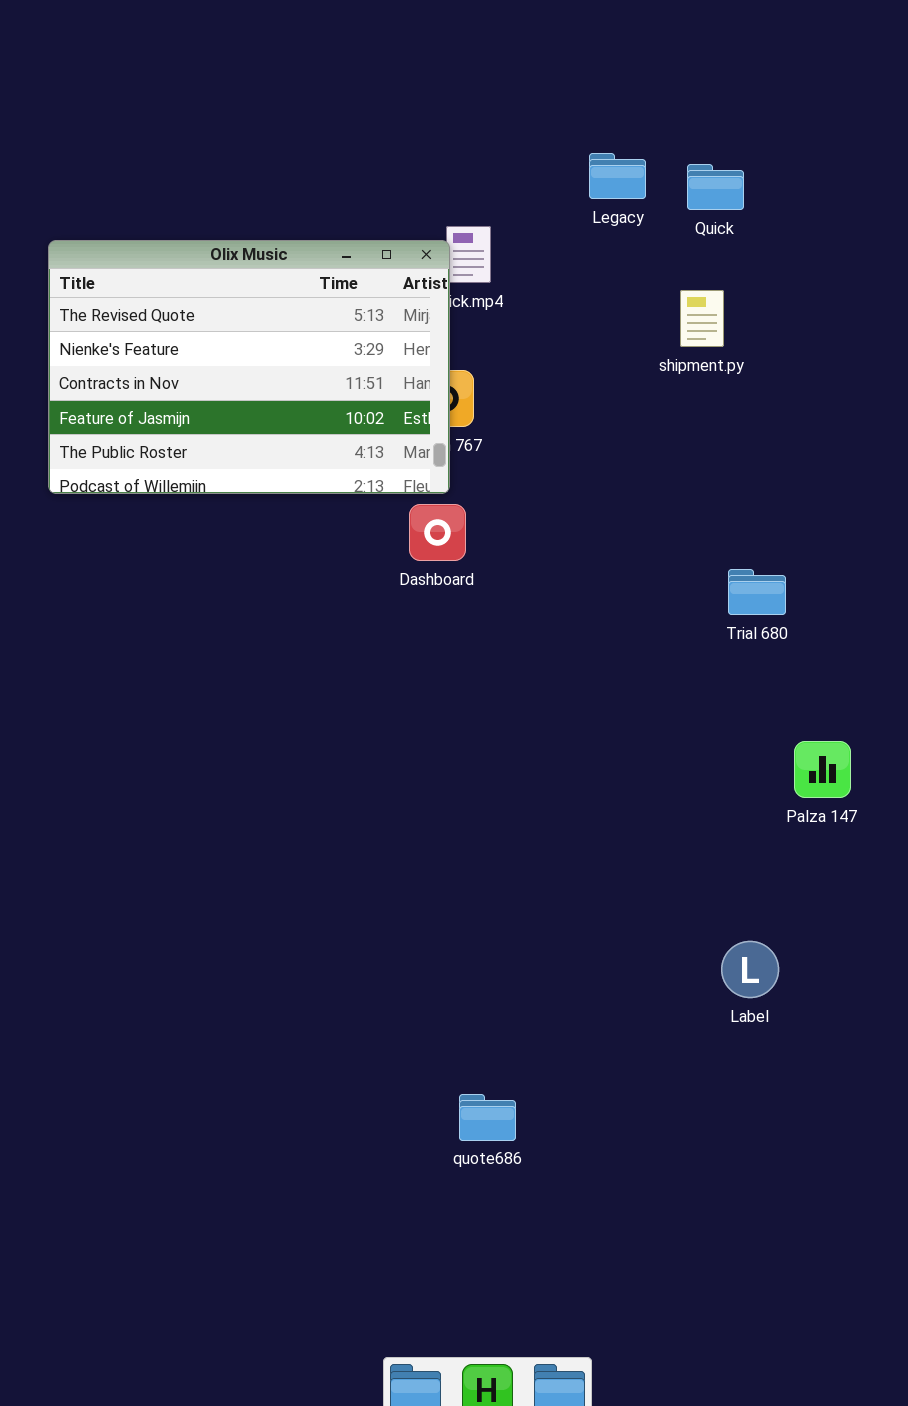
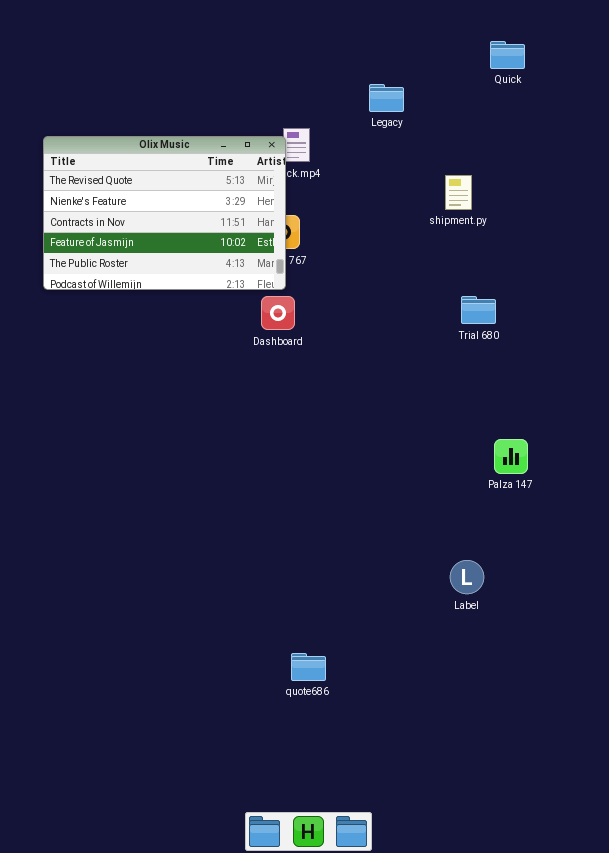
Quick: [687,164,744,210] -> [490,41,525,69], moved
shipment.py: [680,290,724,347] -> [445,175,472,210], moved
Trial 680: [728,569,786,615] -> [461,296,496,324], moved

